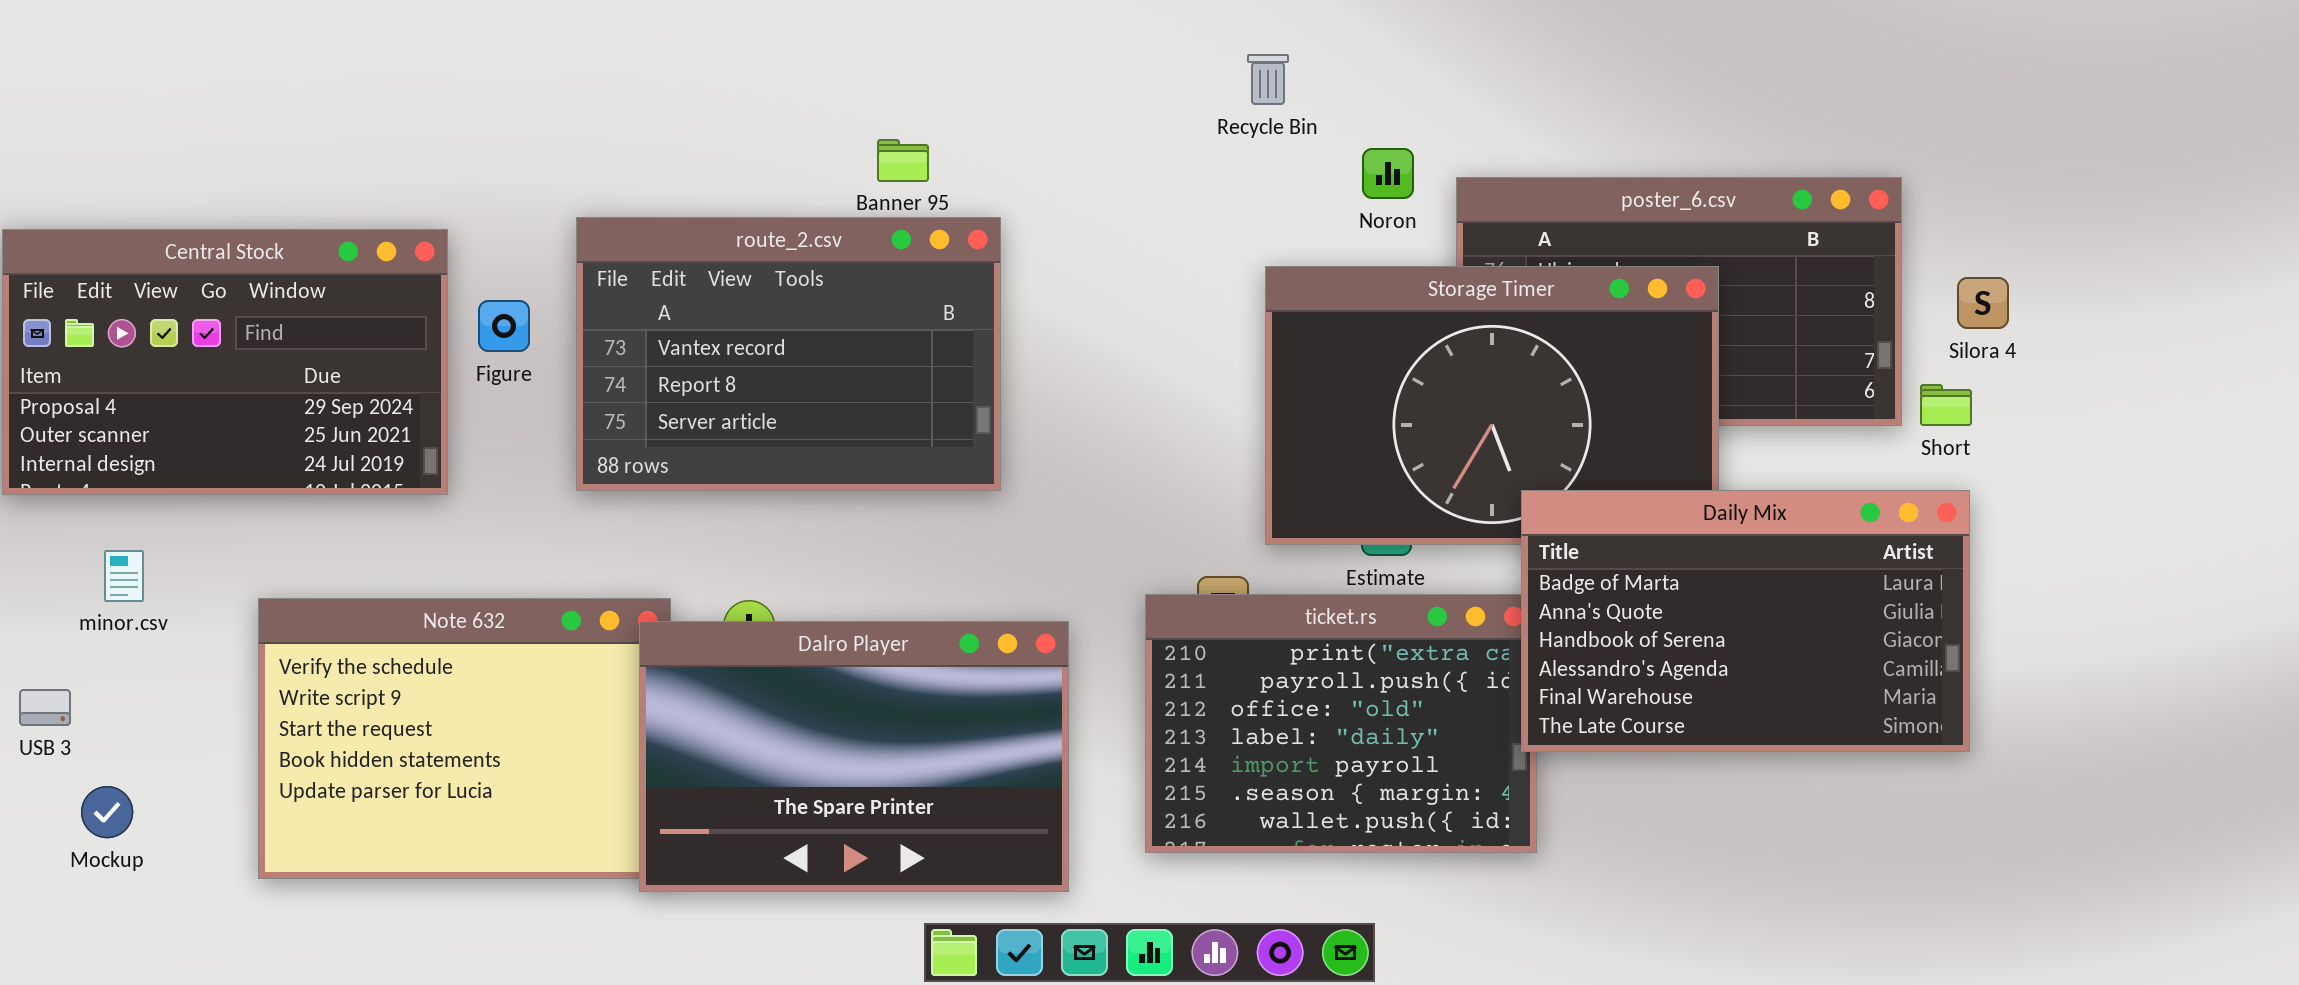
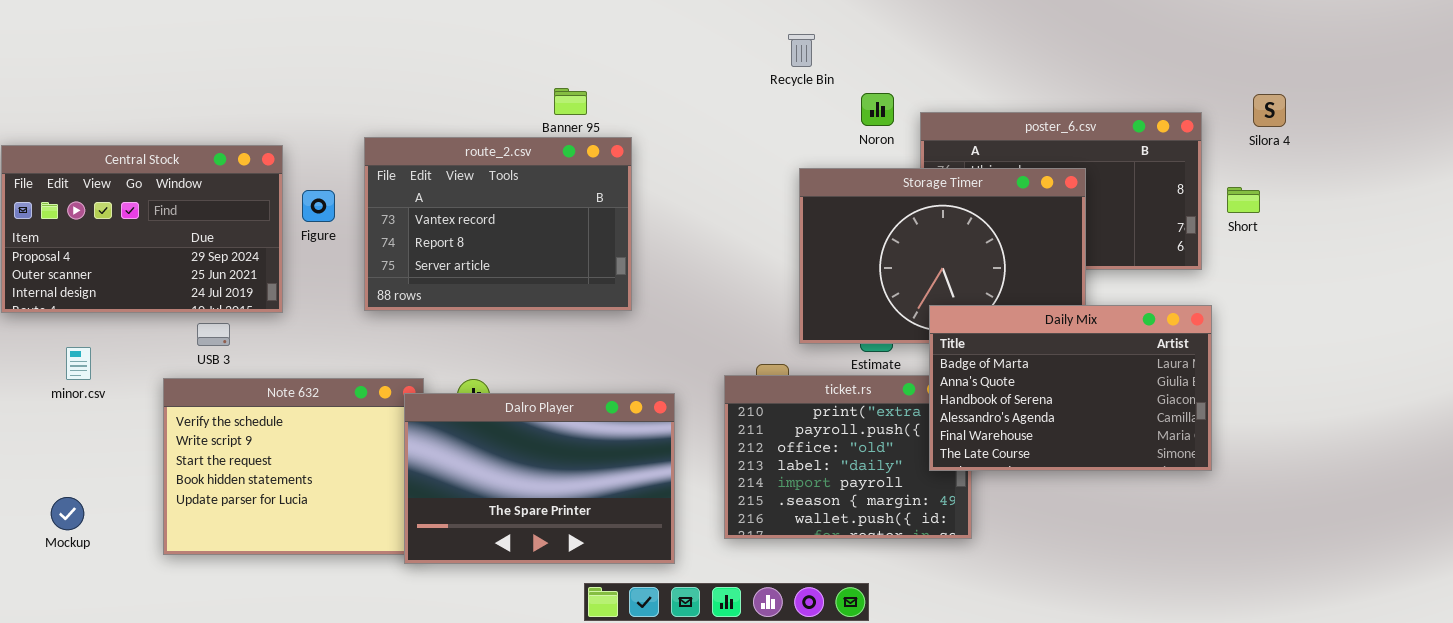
Silora 4: [1957,277,2009,329] -> [1253,94,1286,127], moved
Short: [1920,384,1972,426] -> [1227,187,1260,213], moved
Daily Mix: [1521,490,1970,752] -> [929,305,1212,471], moved
USB 3: [19,689,71,726] -> [197,323,230,346], moved

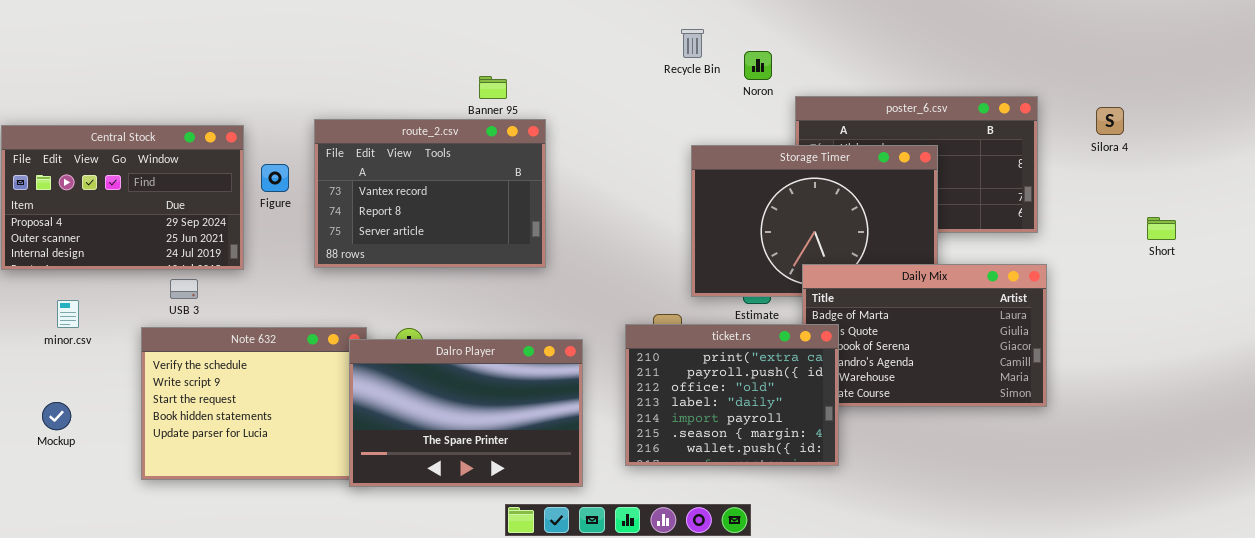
Noron: [861,93,894,126] -> [744,51,772,80], moved
Silora 4: [1253,94,1286,127] -> [1096,107,1124,135], moved
Short: [1227,187,1260,213] -> [1147,217,1176,240], moved
ticket.rs: [724,375,972,539] -> [625,324,839,466], raised
Mockup: [51,497,84,530] -> [42,402,71,430], moved

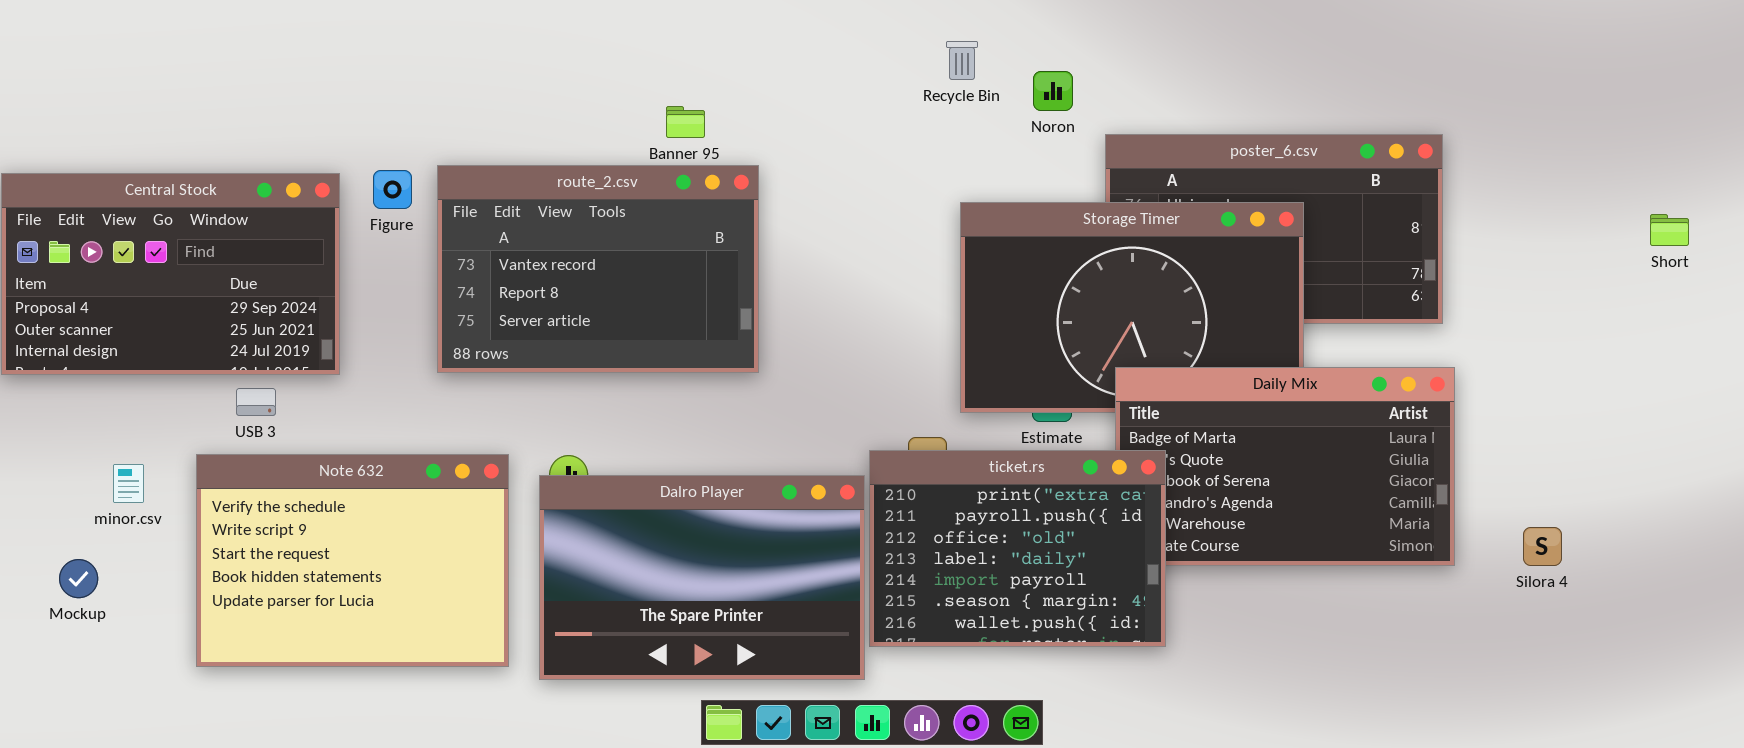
Silora 4: [1096,107,1124,135] -> [1523,527,1562,566], moved
Figure: [261,164,289,192] -> [373,170,412,209], moved
Short: [1147,217,1176,240] -> [1650,214,1689,246], moved
minor.csv: [57,300,79,328] -> [113,464,144,503], moved
Dalro Player: [349,339,583,487] -> [539,475,865,680], moved

